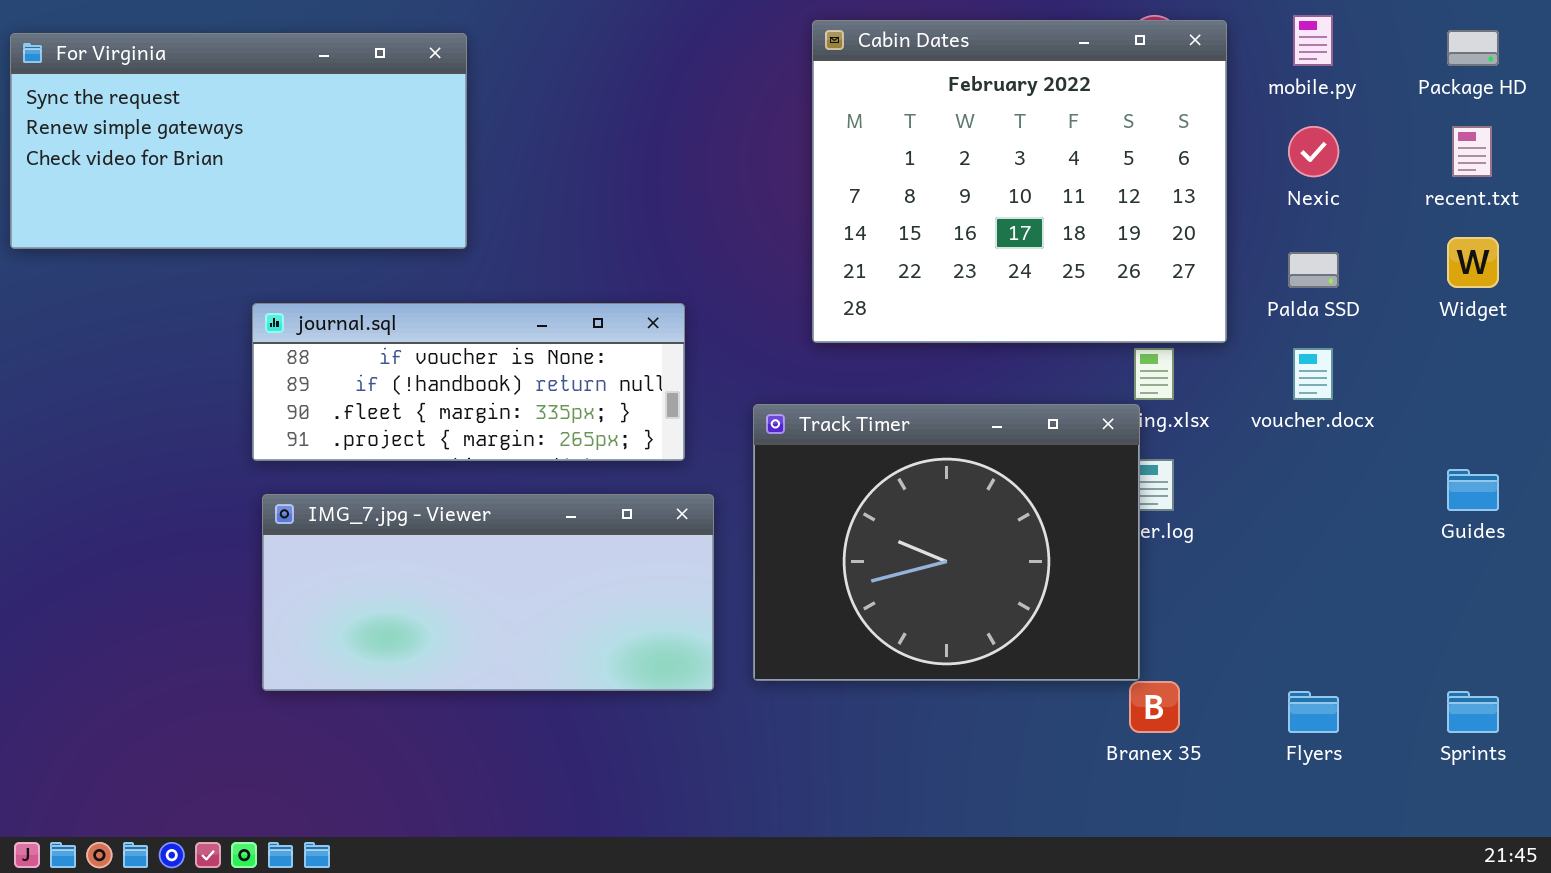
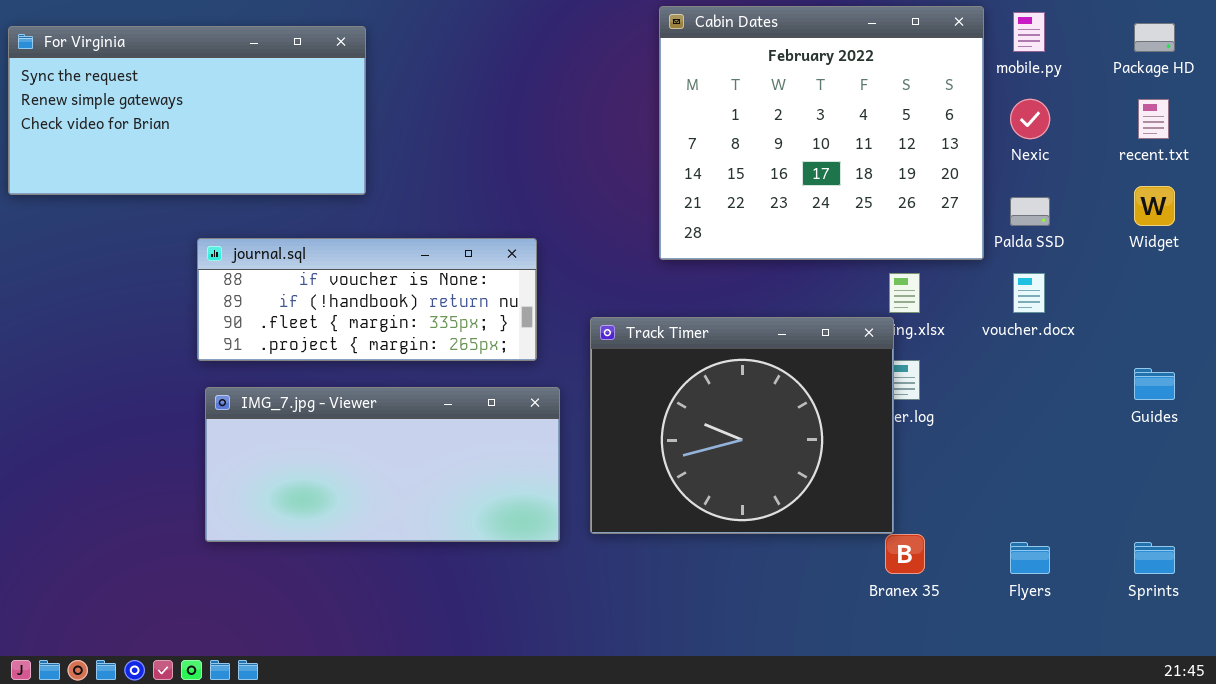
Cabin Dates: [812,20,1227,343] -> [659,6,984,260], moved

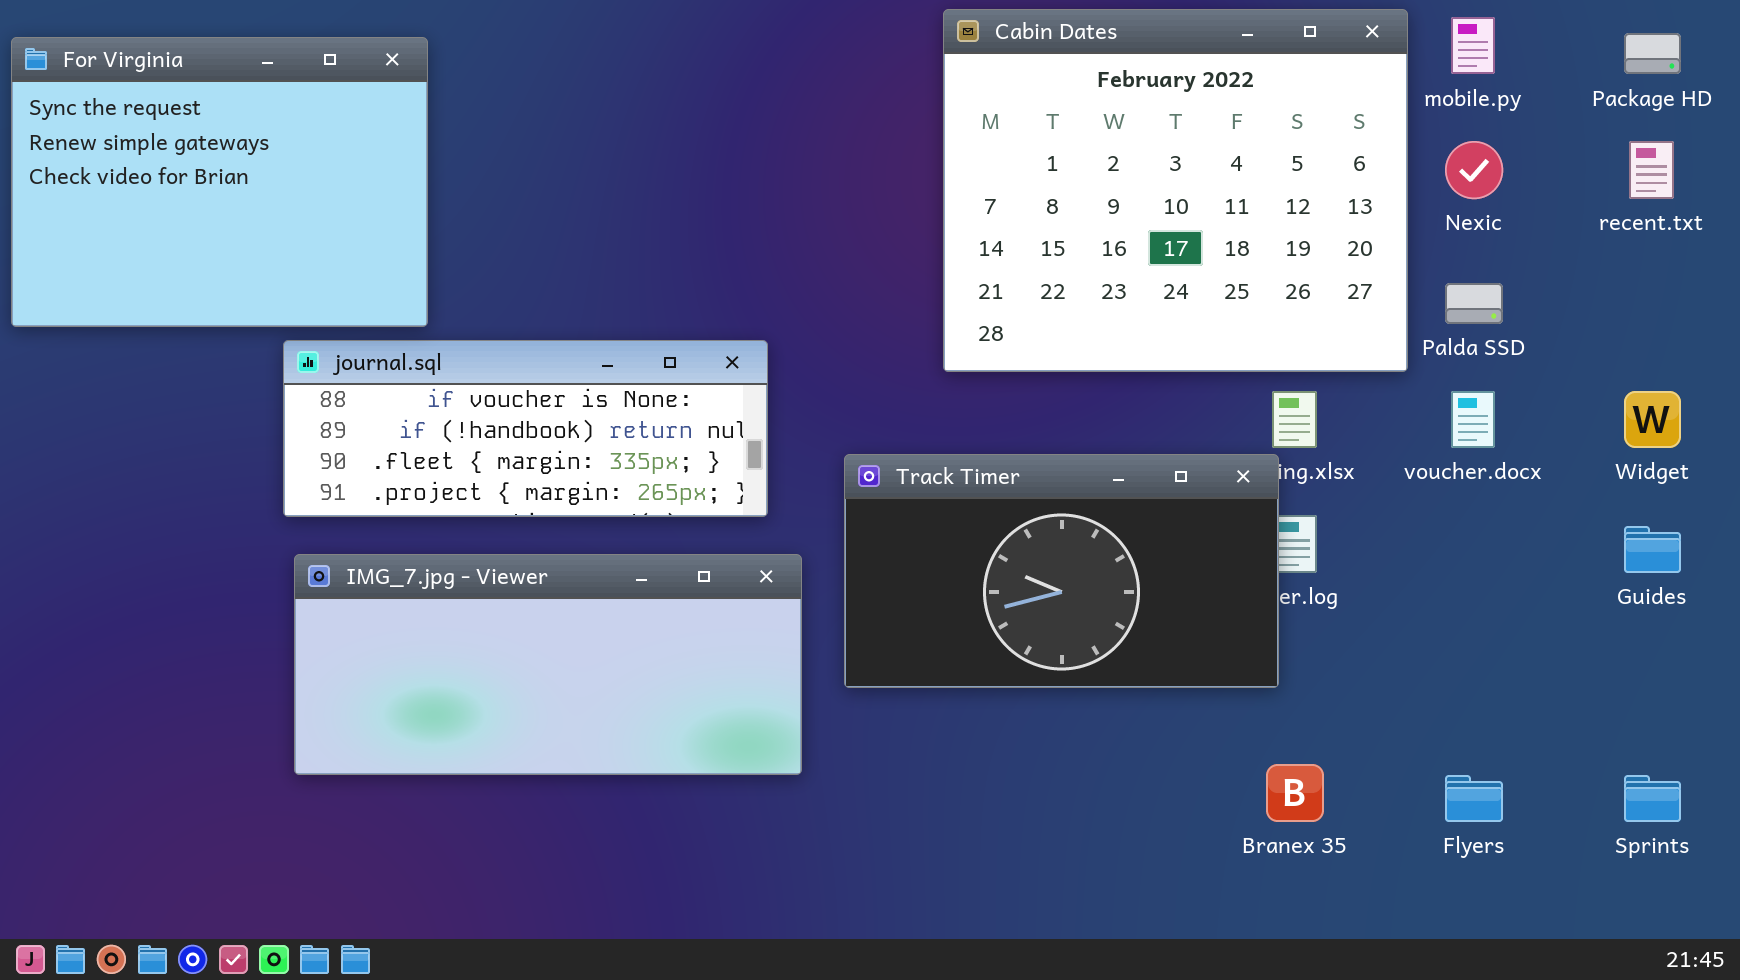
For Virginia: [8,26,366,195] -> [11,37,428,327], resized
Widget: [1134,186,1175,226] -> [1624,391,1681,448], moved
Track Timer: [590,317,894,534] -> [844,454,1279,688], resized

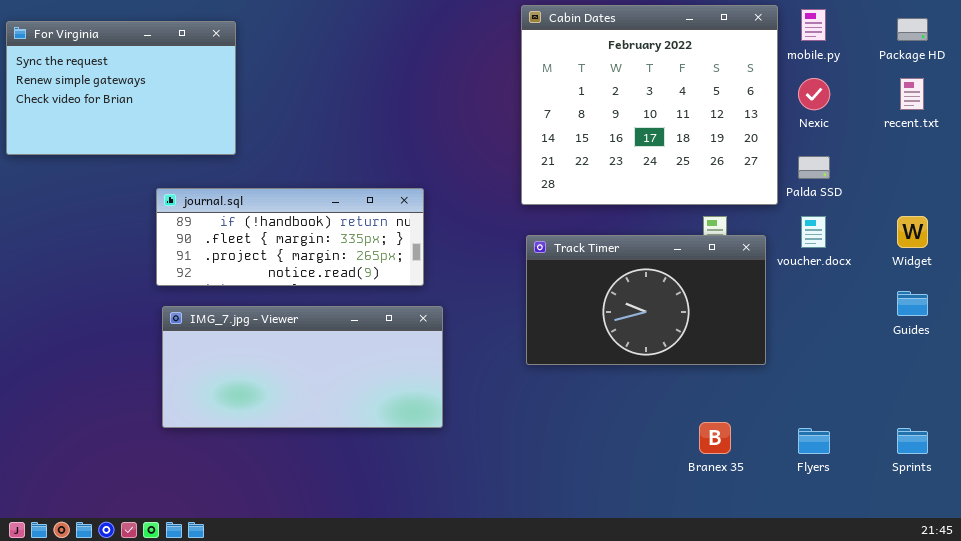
For Virginia: [11,37,428,327] -> [6,21,236,155], resized
journal.sql: [283,340,768,517] -> [156,188,424,286], scrolled down 1 row
Track Timer: [844,454,1279,688] -> [526,235,766,365], moved

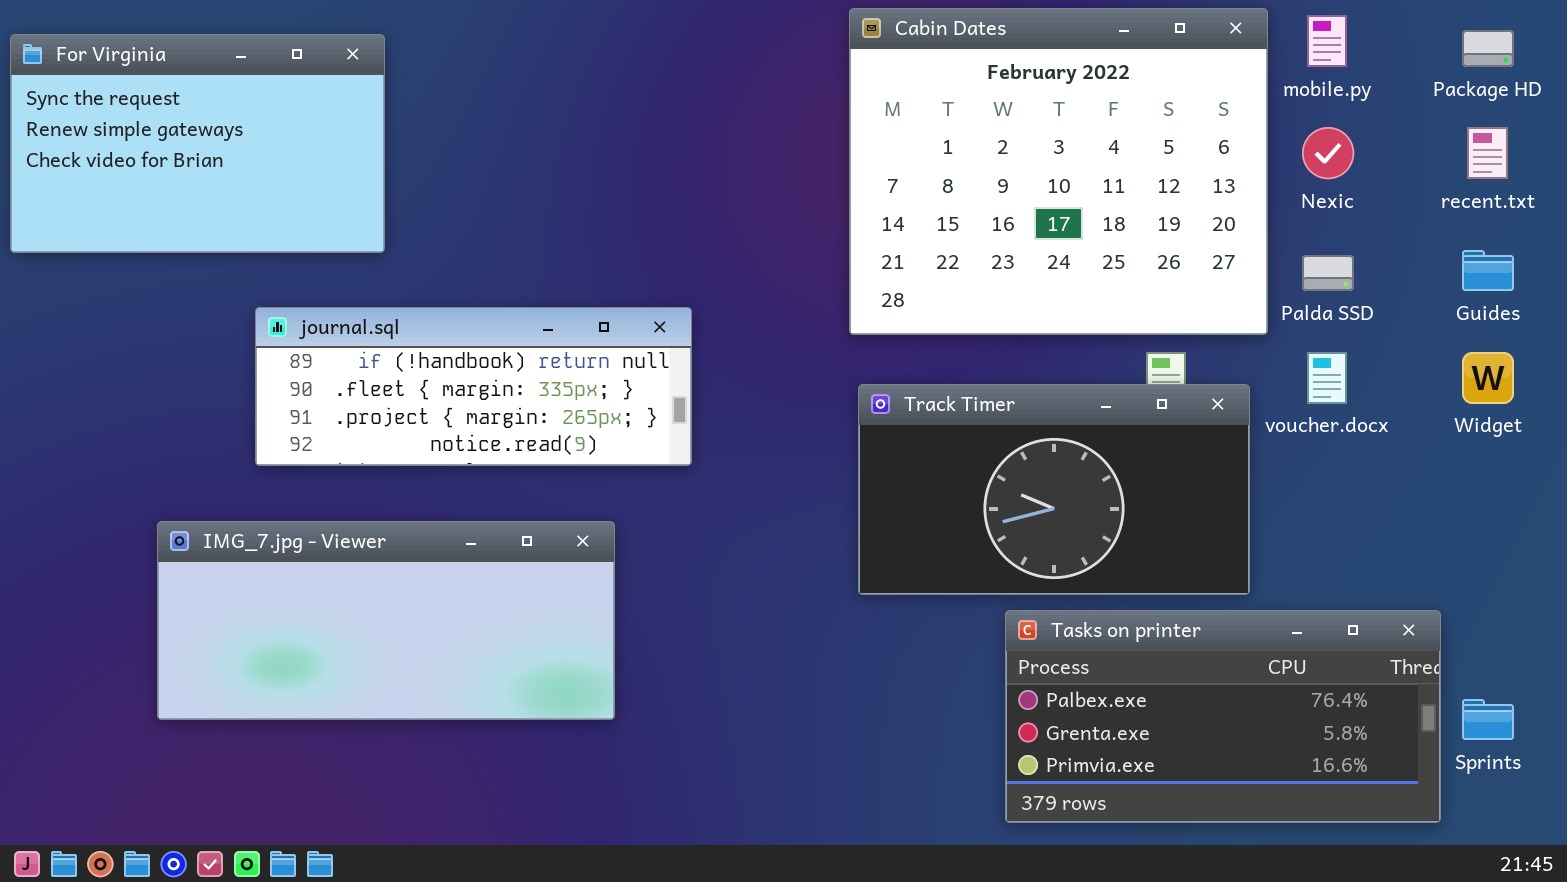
Guides: [897,291,928,316] -> [1462,250,1514,291], moved
IMG_7.jpg - Viewer: [162,306,443,428] -> [157,521,615,720], moved
Tasks on printer: none -> [1005,610,1441,823], opened

